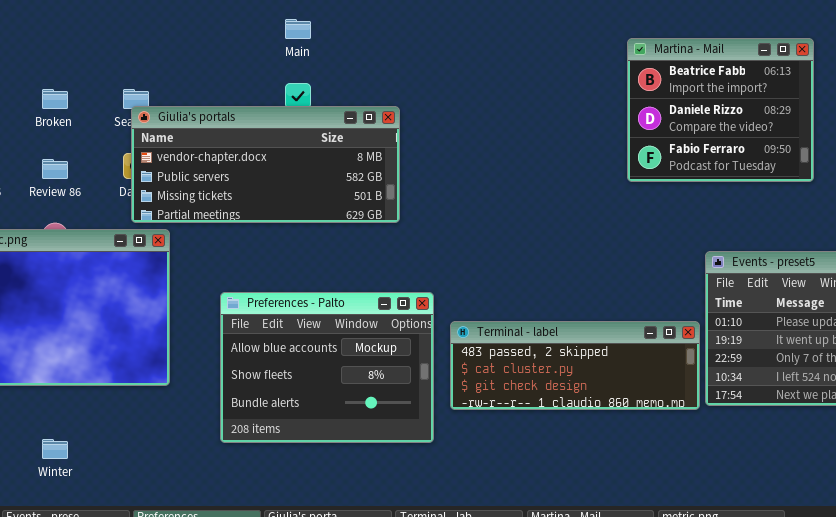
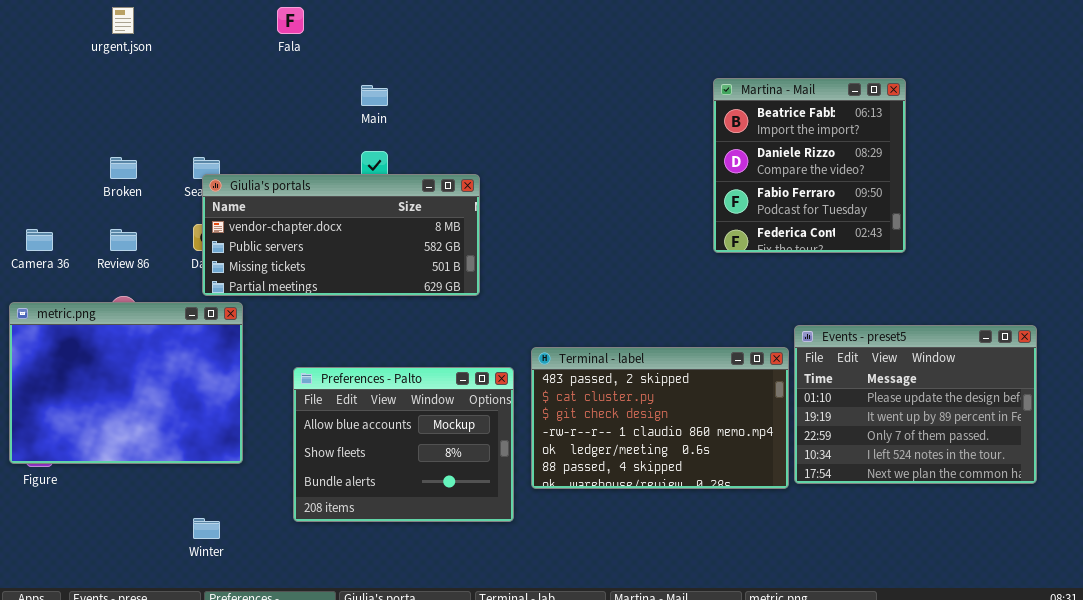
Martina - Mail: [627,38,814,182] -> [713,78,906,253], resized
Terminal - label: [450,321,700,410] -> [531,347,789,489], resized
Winter: [42,439,68,459] -> [193,518,220,539], moved

